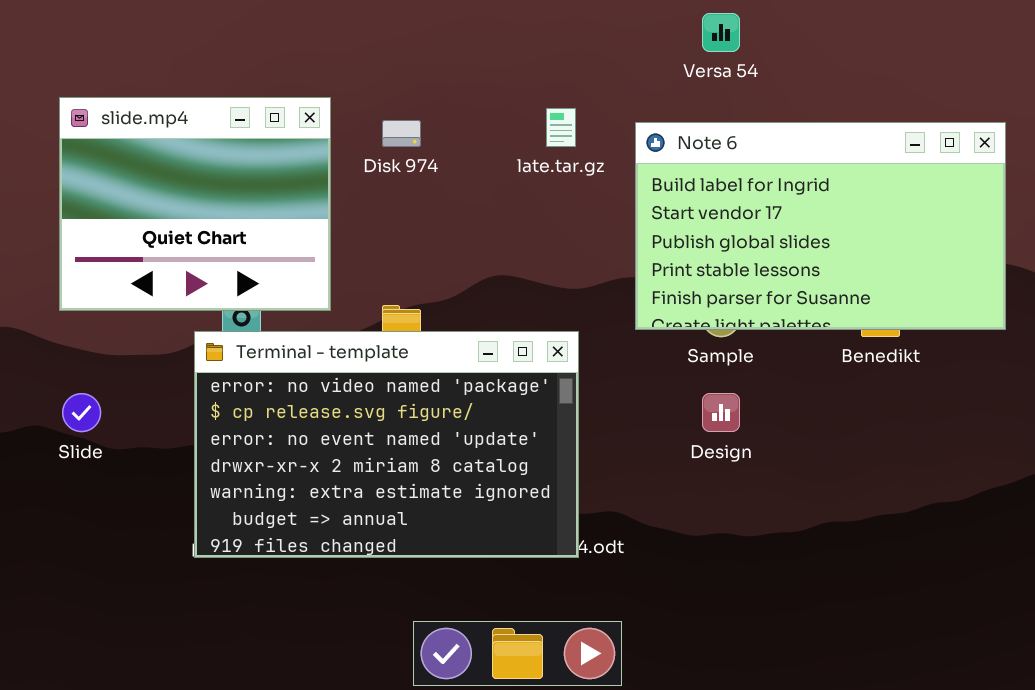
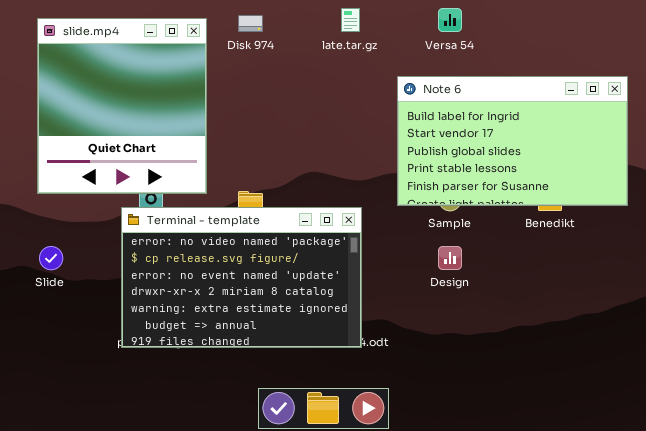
slide.mp4: [59,97,331,311] -> [37,18,207,194], resized
late.tar.gz: [546,108,576,147] -> [341,8,360,32], moved
Disk 974: [382,120,421,147] -> [238,15,263,32], moved

